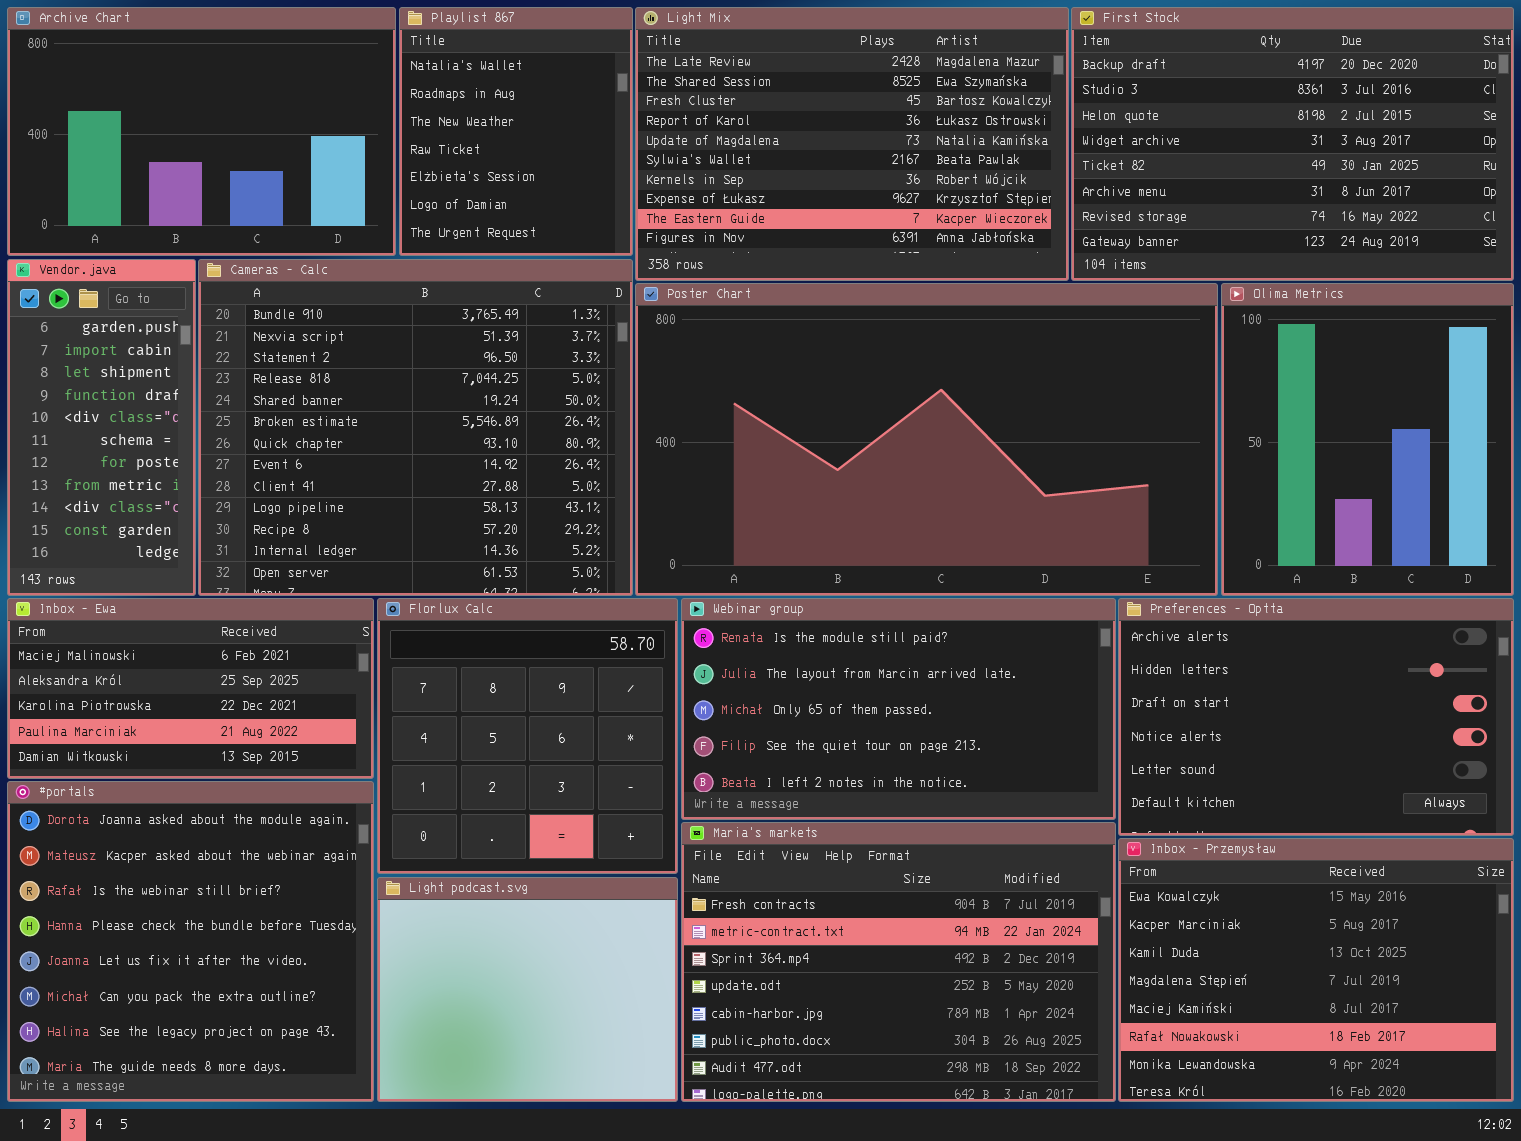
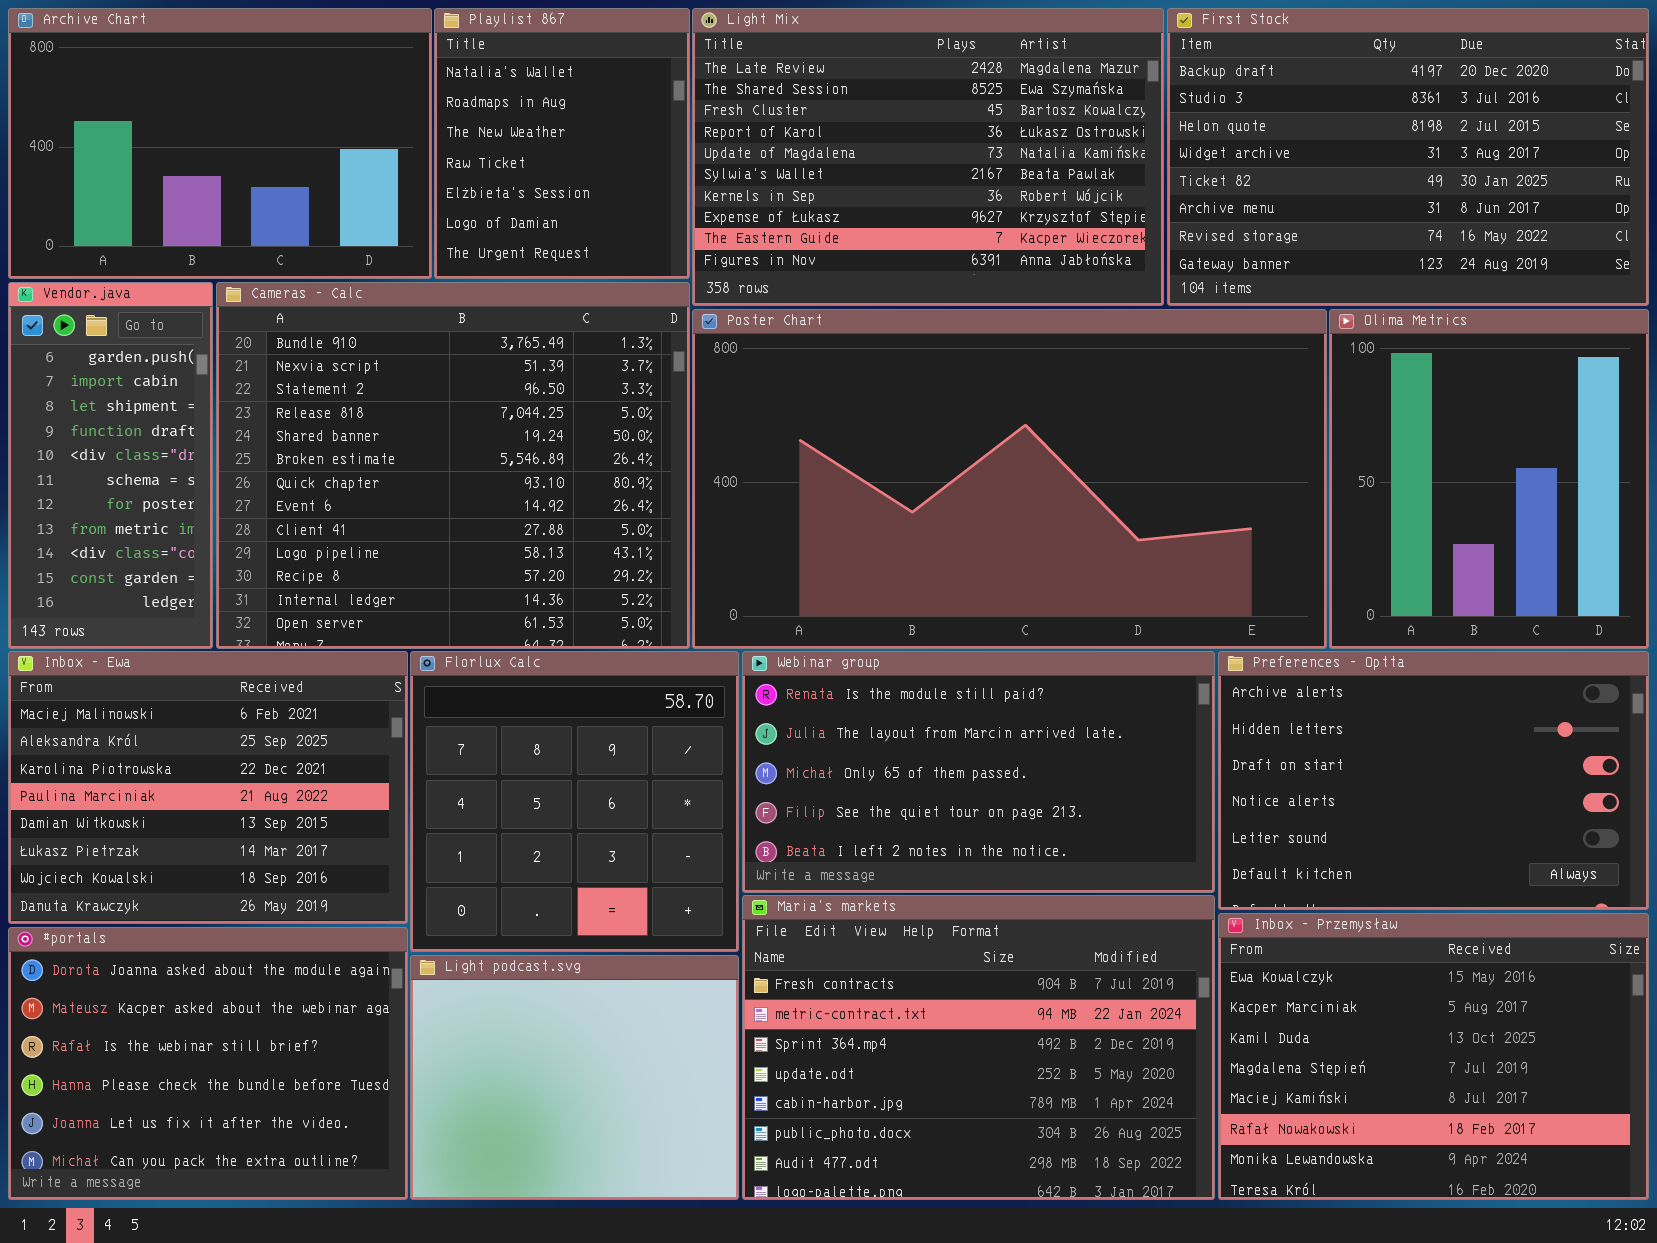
Inbox - Ewa: [7,598,374,779] -> [8,651,408,924], resized
#portals: [7,781,374,1102] -> [8,927,408,1200], resized

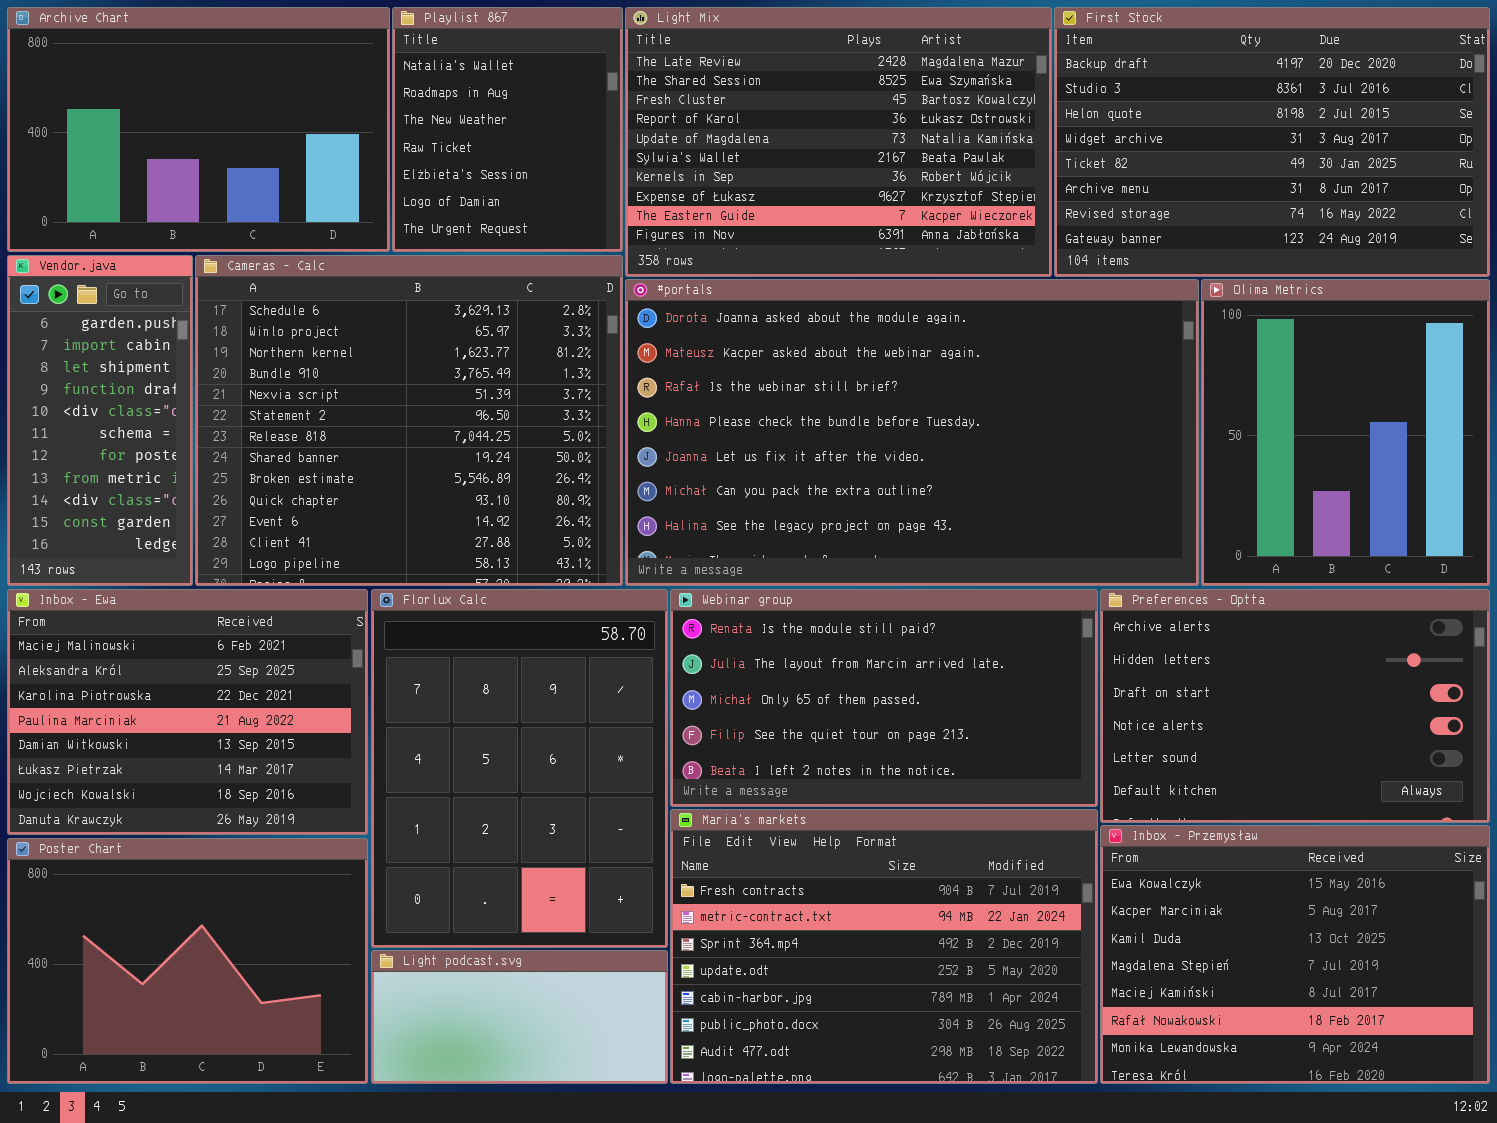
Cameras - Calc: [216,282,690,649] -> [195,255,623,586], scrolled up 3 rows
Poster Chart: [692,309,1327,649] -> [7,838,368,1084], moved, resized
Florlux Calc: [410,651,739,952] -> [371,589,668,948], resized
#portals: [8,927,408,1200] -> [625,279,1199,586], moved, resized
Light podcast.svg: [410,955,739,1200] -> [371,950,668,1084], resized

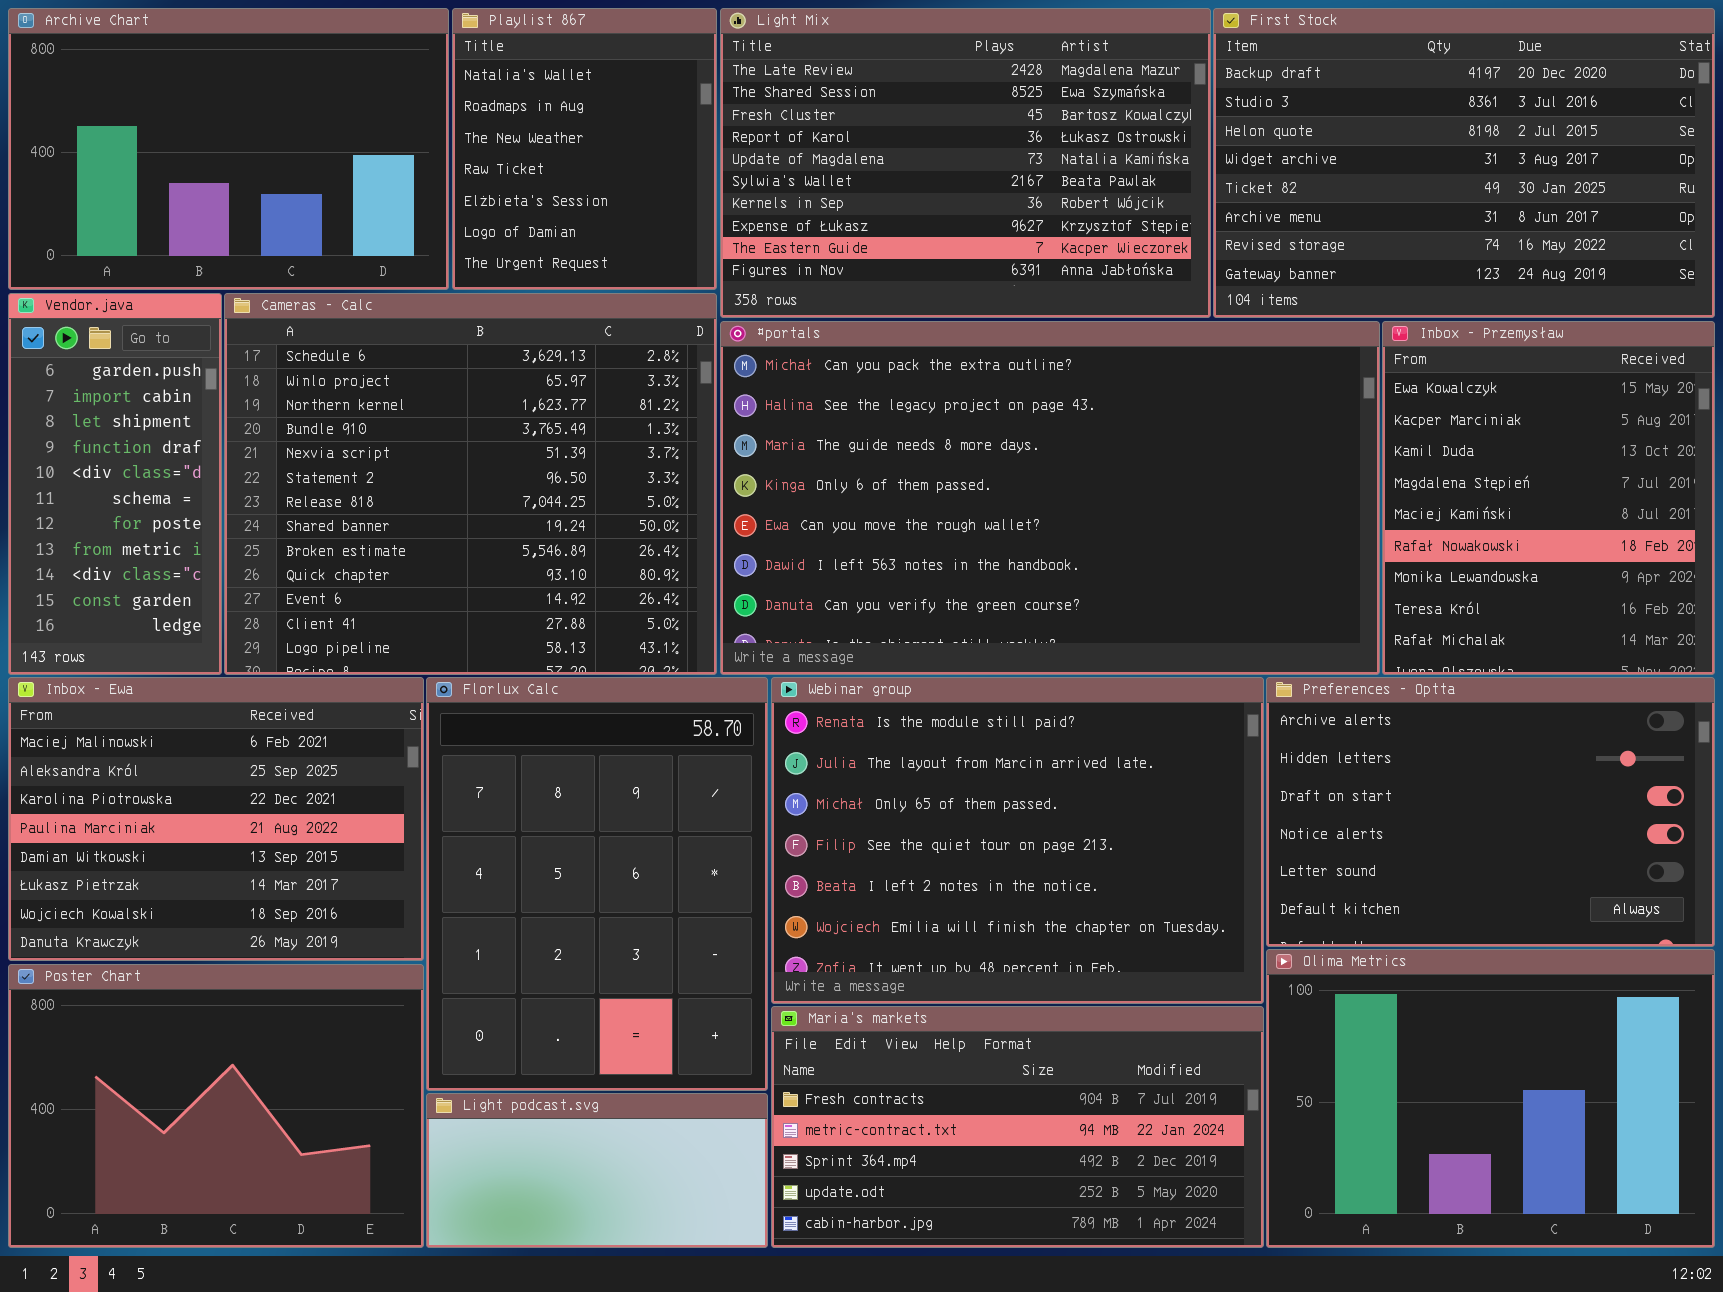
#portals: [625,279,1199,586] -> [720,321,1380,675], scrolled down 5 rows
Olima Metrics: [1201,279,1490,586] -> [1266,949,1715,1248], moved, resized
Webinar group: [670,589,1098,807] -> [771,677,1264,1004], resized
Maria's markets: [670,809,1098,1084] -> [771,1006,1264,1248], resized
Inbox - Przemysław: [1100,825,1490,1084] -> [1382,321,1715,675], moved, resized

